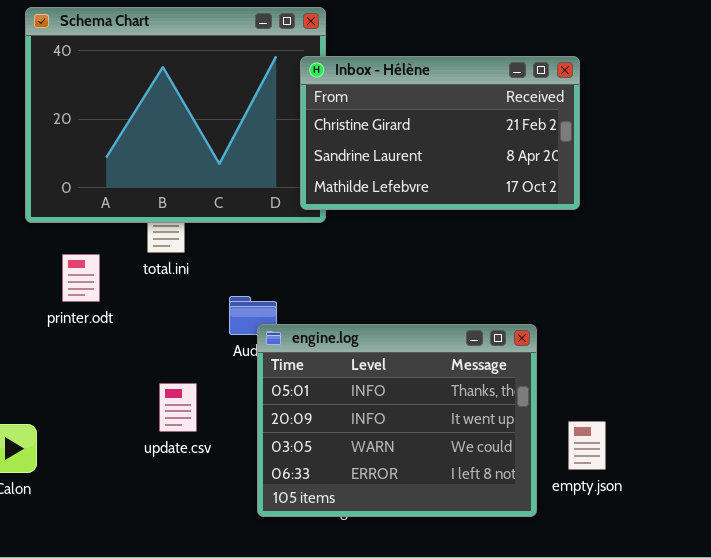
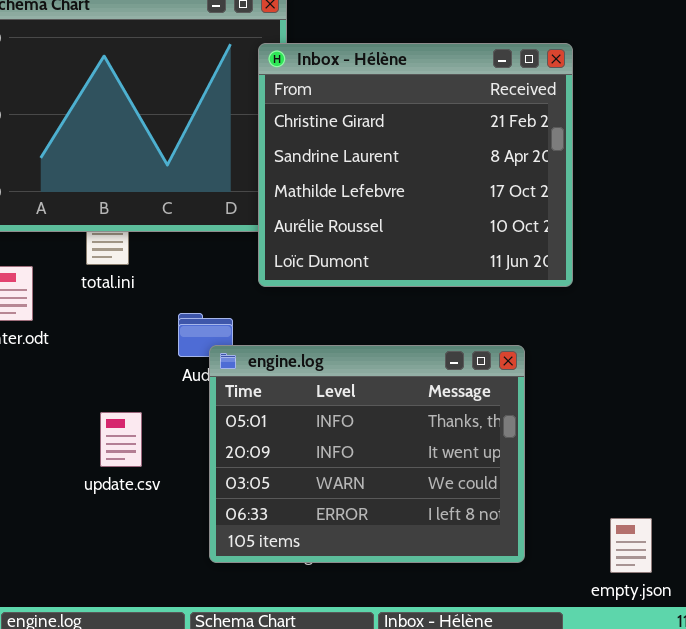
Inbox - Hélène: [300,56,580,210] -> [258,43,573,287], resized
empty.json: [568,421,606,470] -> [610,518,652,573], moved

